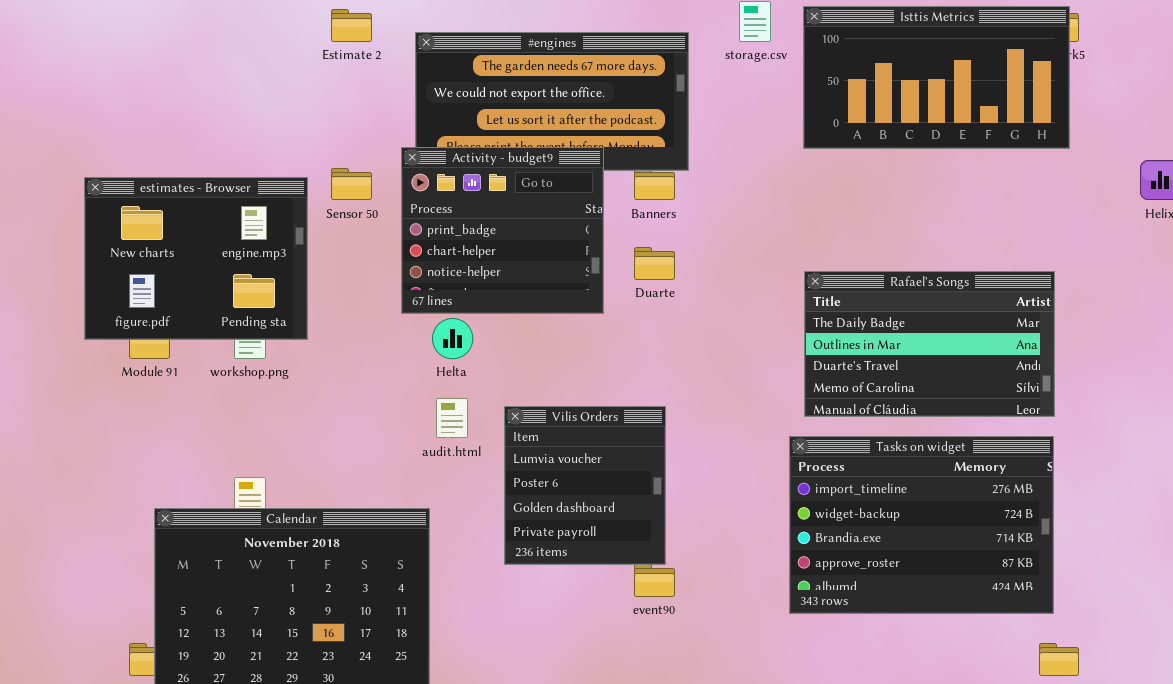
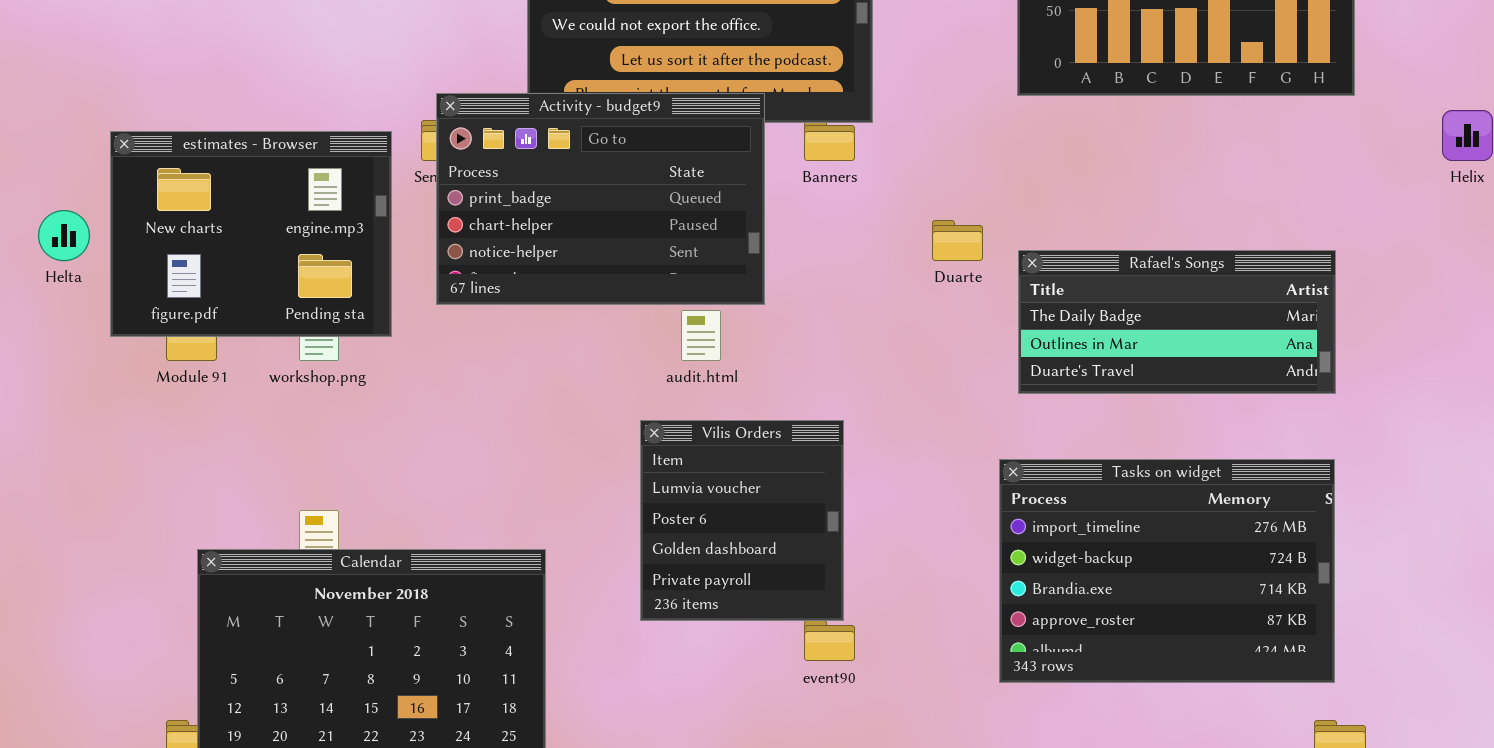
Activity - budget9: [401,147,604,314] -> [436,93,765,305], resized
Duarte: [634,247,675,280] -> [932,220,983,261], moved
Rafael's Songs: [804,271,1055,417] -> [1018,250,1336,394], resized
Helta: [432,318,473,359] -> [38,210,90,261], moved
audit.html: [436,398,468,438] -> [681,310,721,361], moved

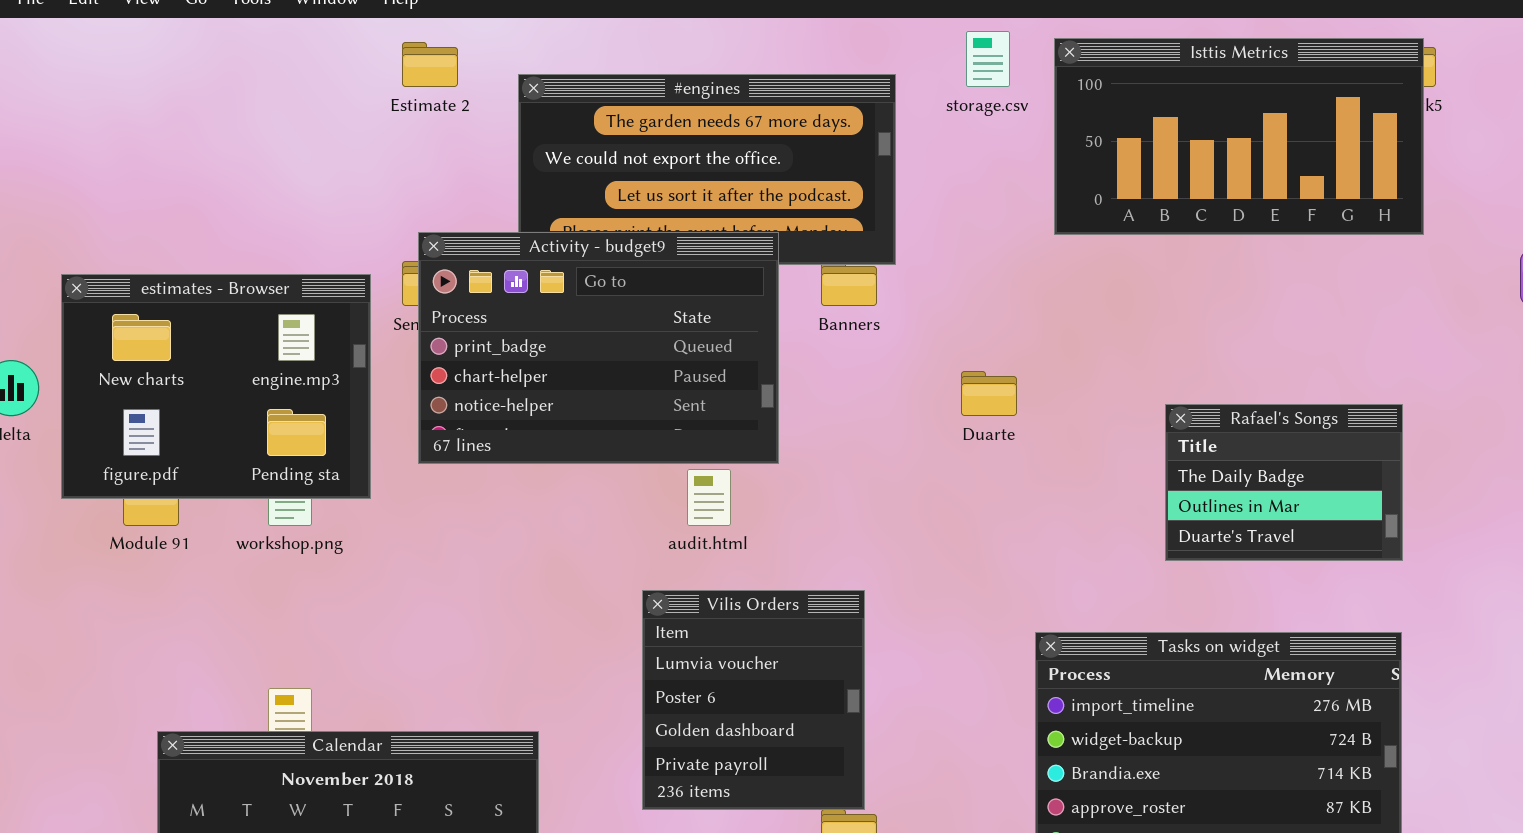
Rafael's Songs: [1018,250,1336,394] -> [1165,404,1403,561], resized

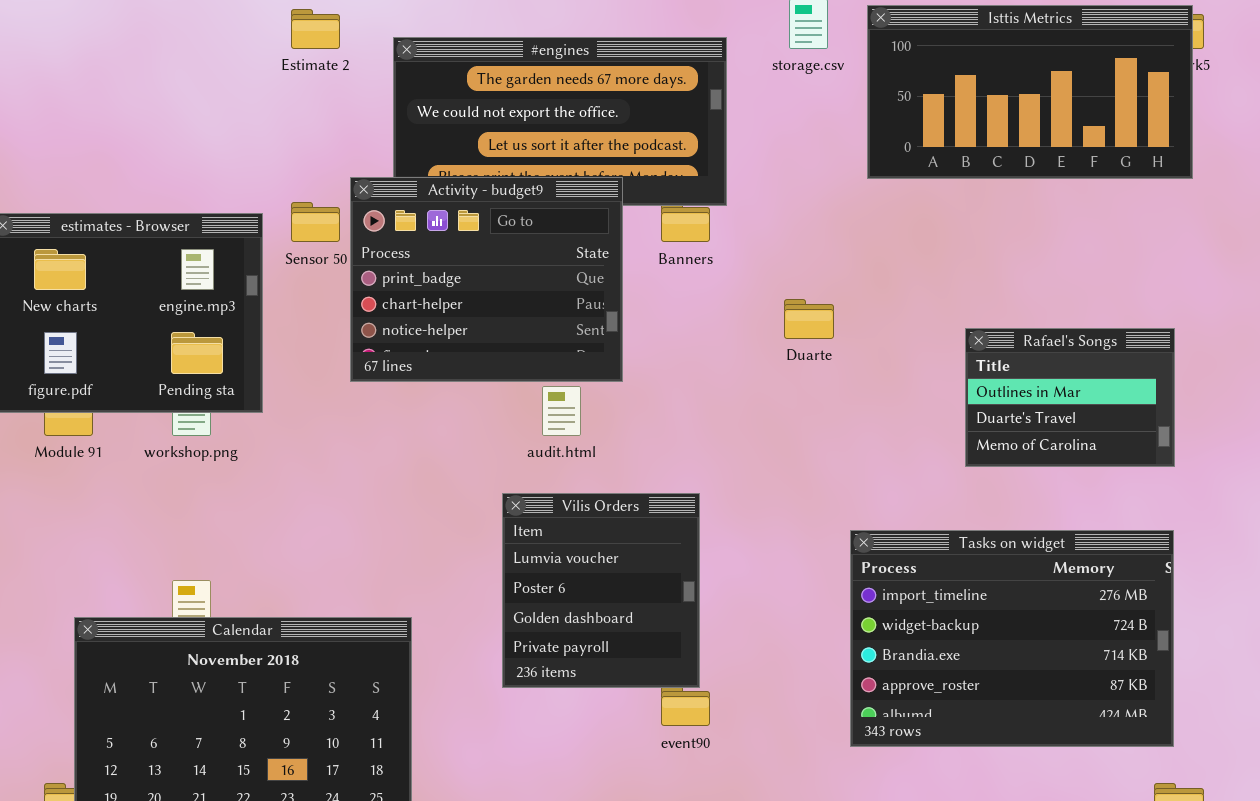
Activity - budget9: [418,232,779,464] -> [350,177,623,382], resized
Rafael's Songs: [1165,404,1403,561] -> [965,328,1175,467], scrolled down 1 row

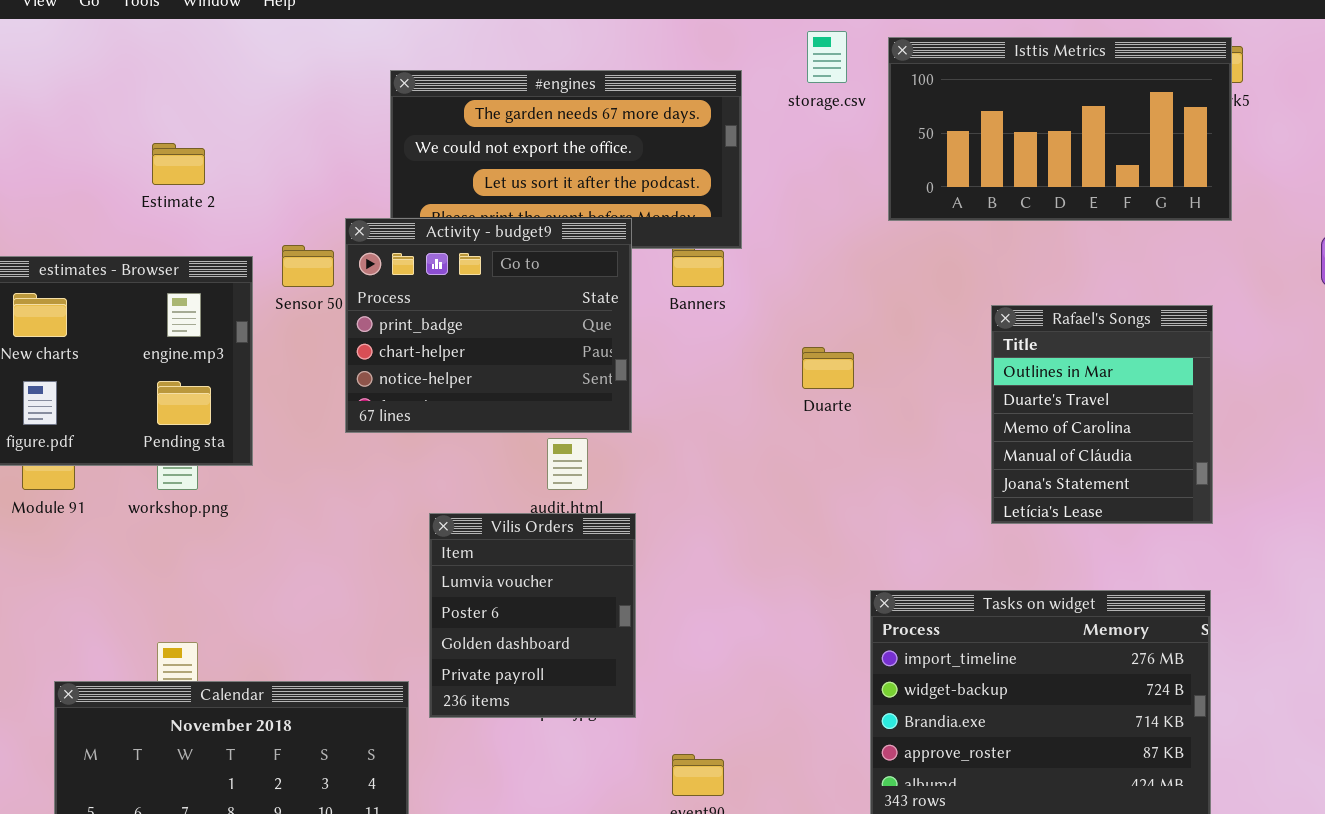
Estimate 2: [291,9,340,49] -> [152,143,205,185], moved
Rafael's Songs: [965,328,1175,467] -> [991,305,1213,524], resized
Vilis Orders: [502,493,700,688] -> [429,513,636,718], moved

